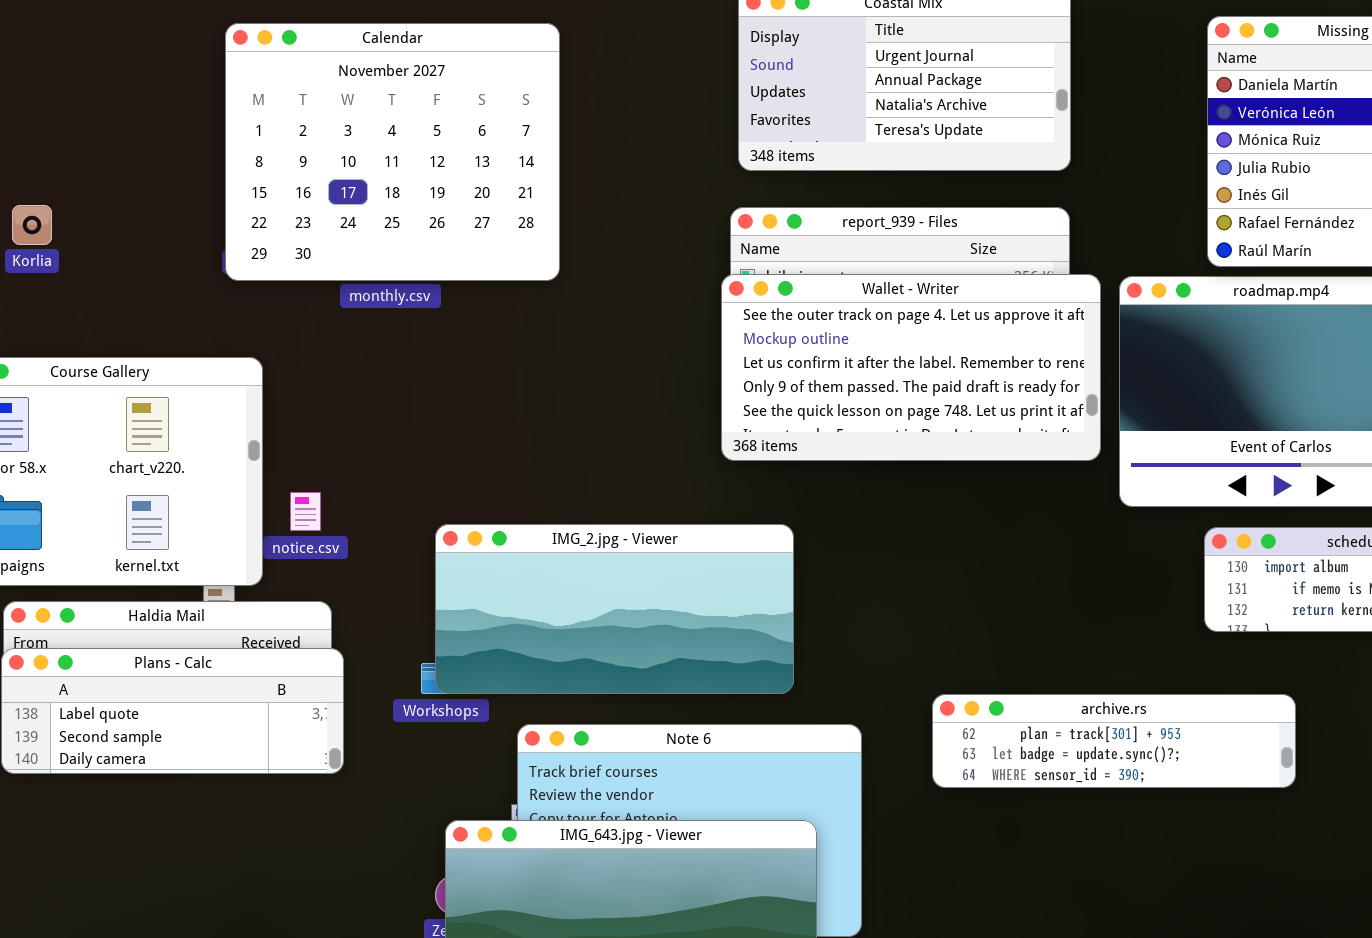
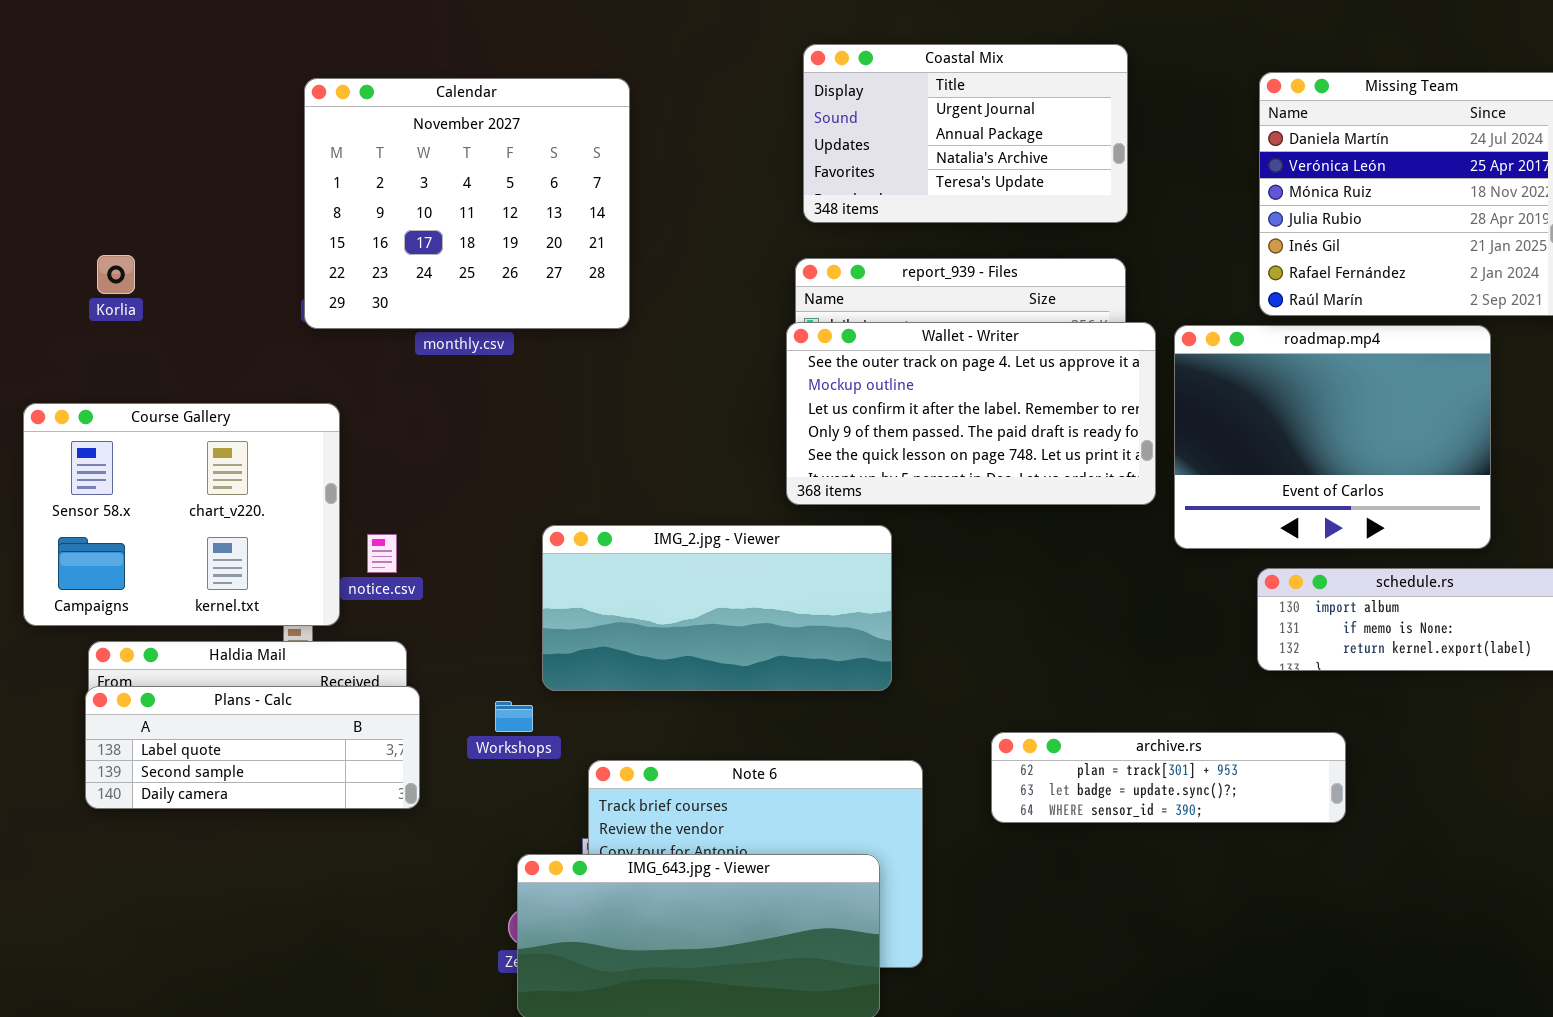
IMG_2.jpg - Viewer: [435,524,794,694] -> [542,525,892,691], moved

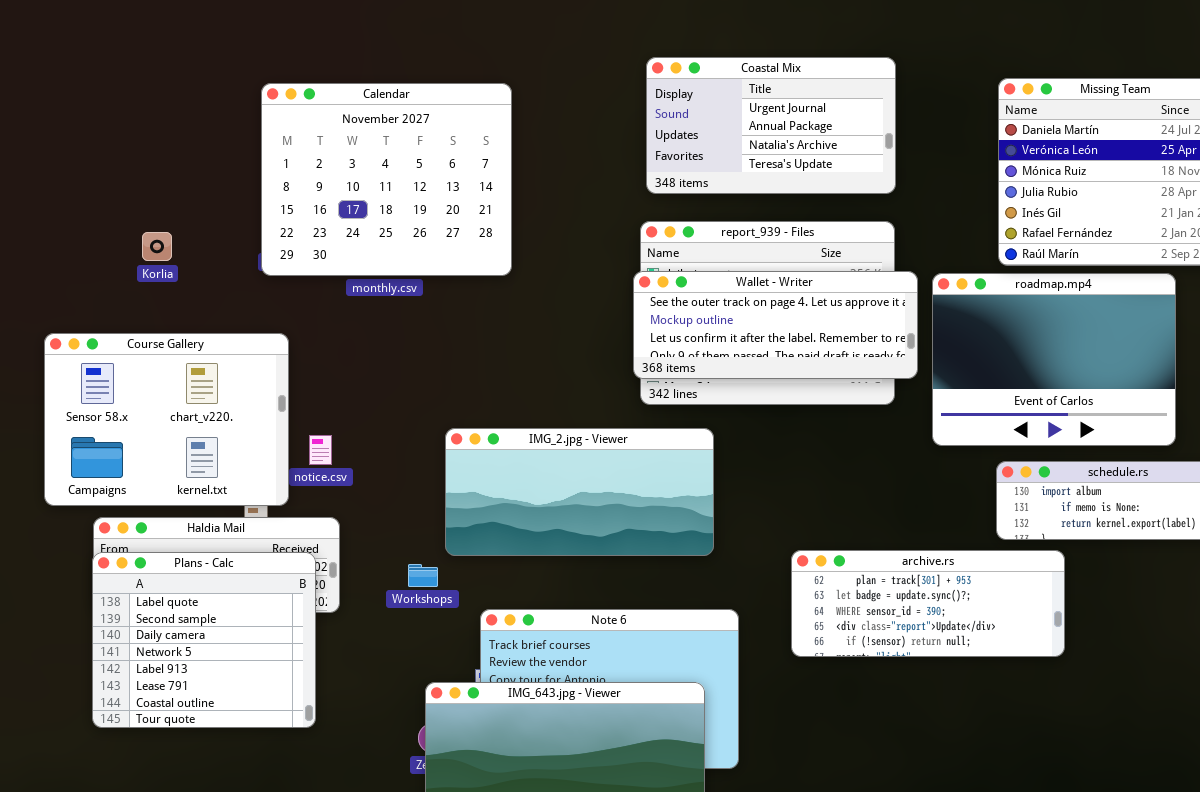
Korlia: [97,255,135,294] -> [142,232,172,261], moved
Wallet - Writer: [786,322,1156,505] -> [633,271,918,379], resized
Plans - Calc: [85,686,420,809] -> [92,552,316,728], resized
archive.rs: [991,732,1346,823] -> [791,550,1065,657], resized

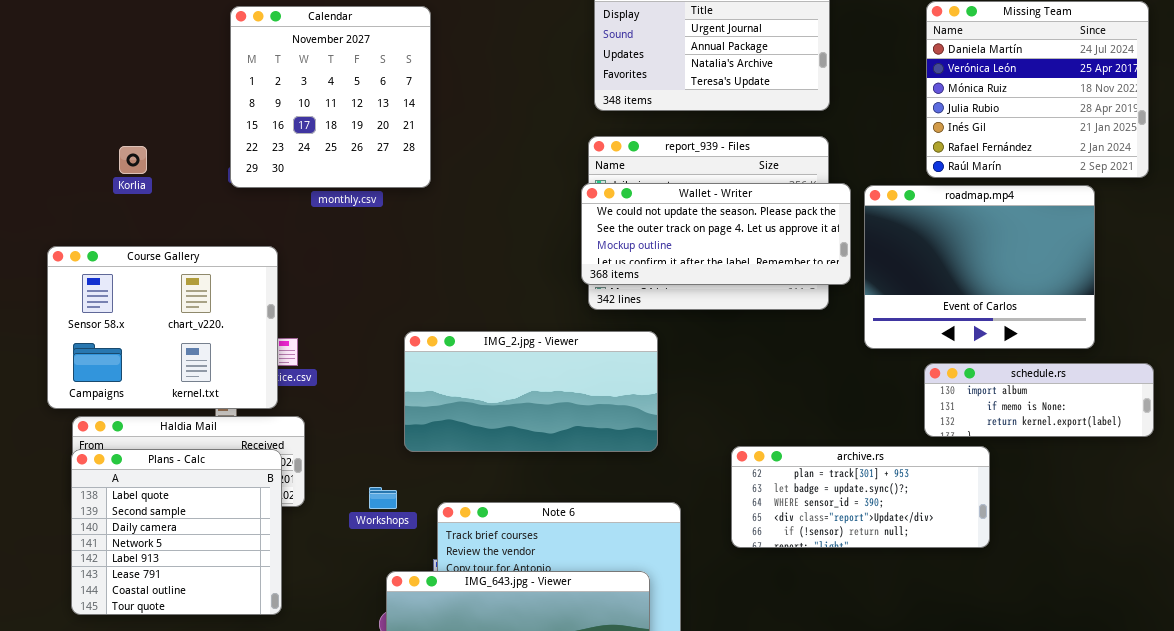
Calendar: [261,83,512,276] -> [230,6,431,188], resized
Wallet - Writer: [633,271,918,379] -> [581,183,851,285], scrolled up 1 row
Course Gallery: [44,333,289,506] -> [47,246,278,409], moved
Workshops: [408,564,438,587] -> [369,487,397,509], moved

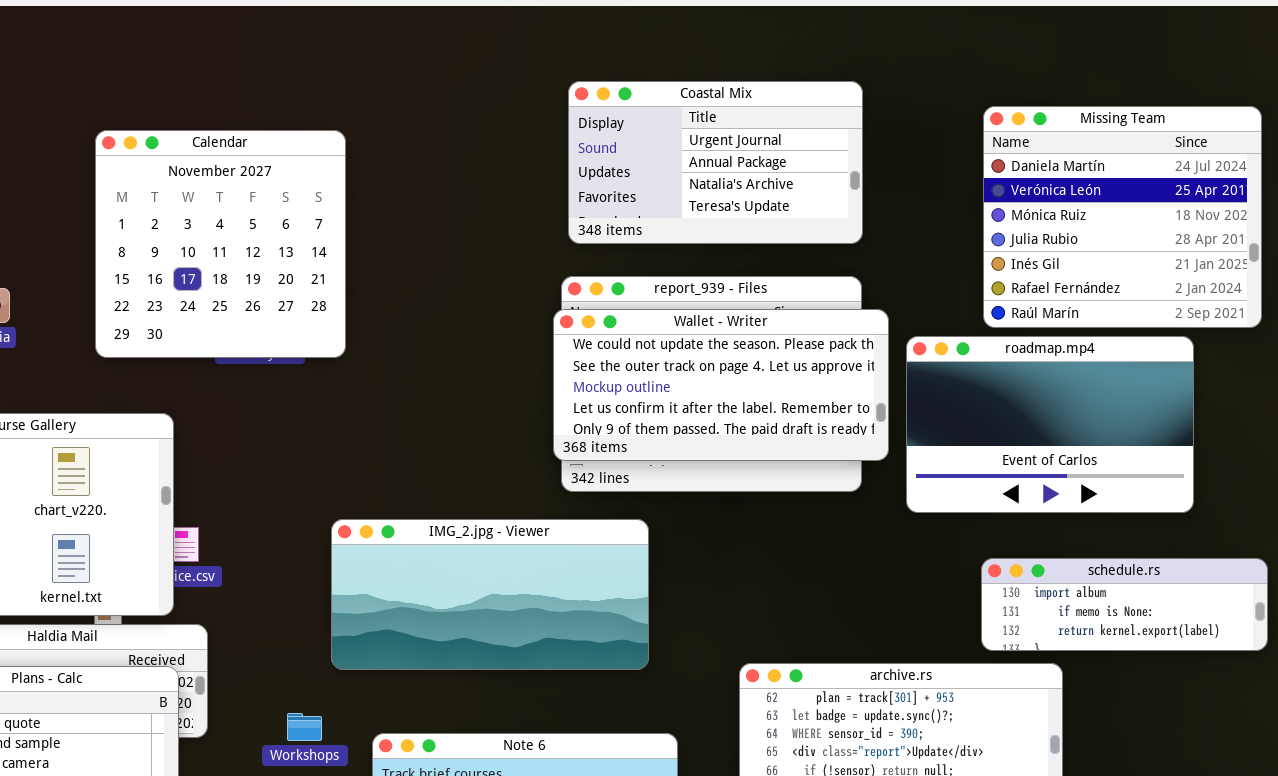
Calendar: [230,6,431,188] -> [95,130,346,358], moved
Wallet - Writer: [581,183,851,285] -> [553,309,889,461], resized
roadmap.mp4: [864,185,1095,349] -> [906,336,1194,513], resized

